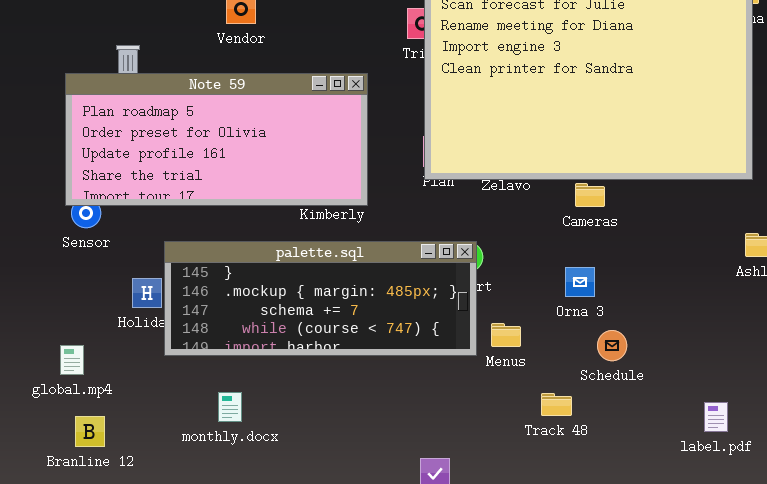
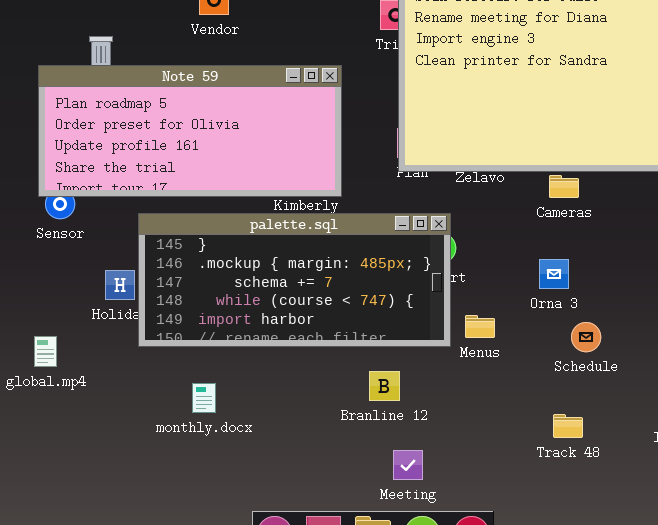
palette.sql: [164,241,477,356] -> [138,213,451,347], resized
Track 48: [541,393,572,416] -> [553,414,583,438], moved
Branline 12: [75,416,105,447] -> [369,371,400,401], moved

